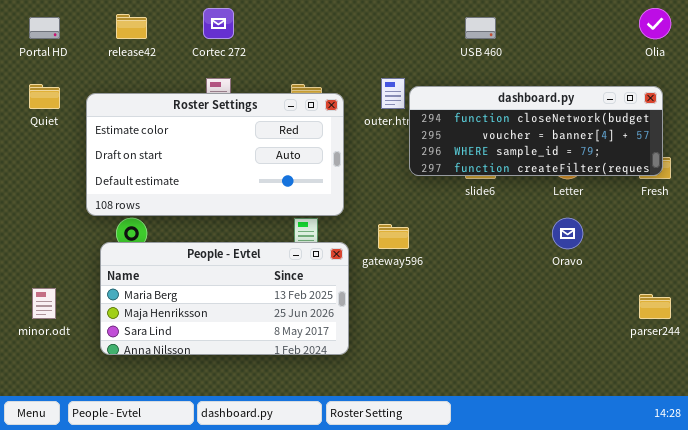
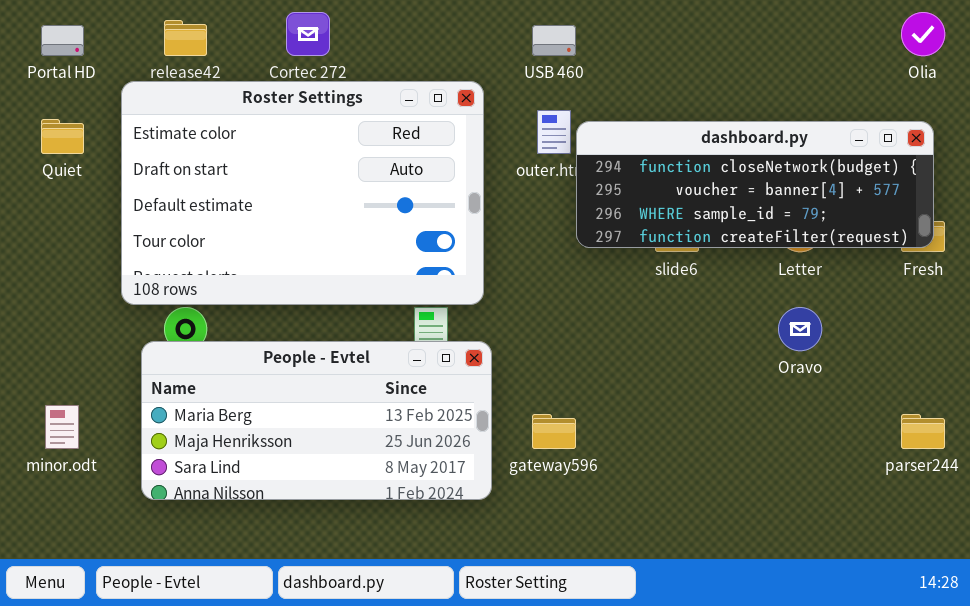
USB 460: [465,17,496,39] -> [532,25,576,56], moved
Roster Settings: [86,93,344,216] -> [121,81,484,305], resized
gateway596: [378,224,409,249] -> [532,414,576,449], moved

